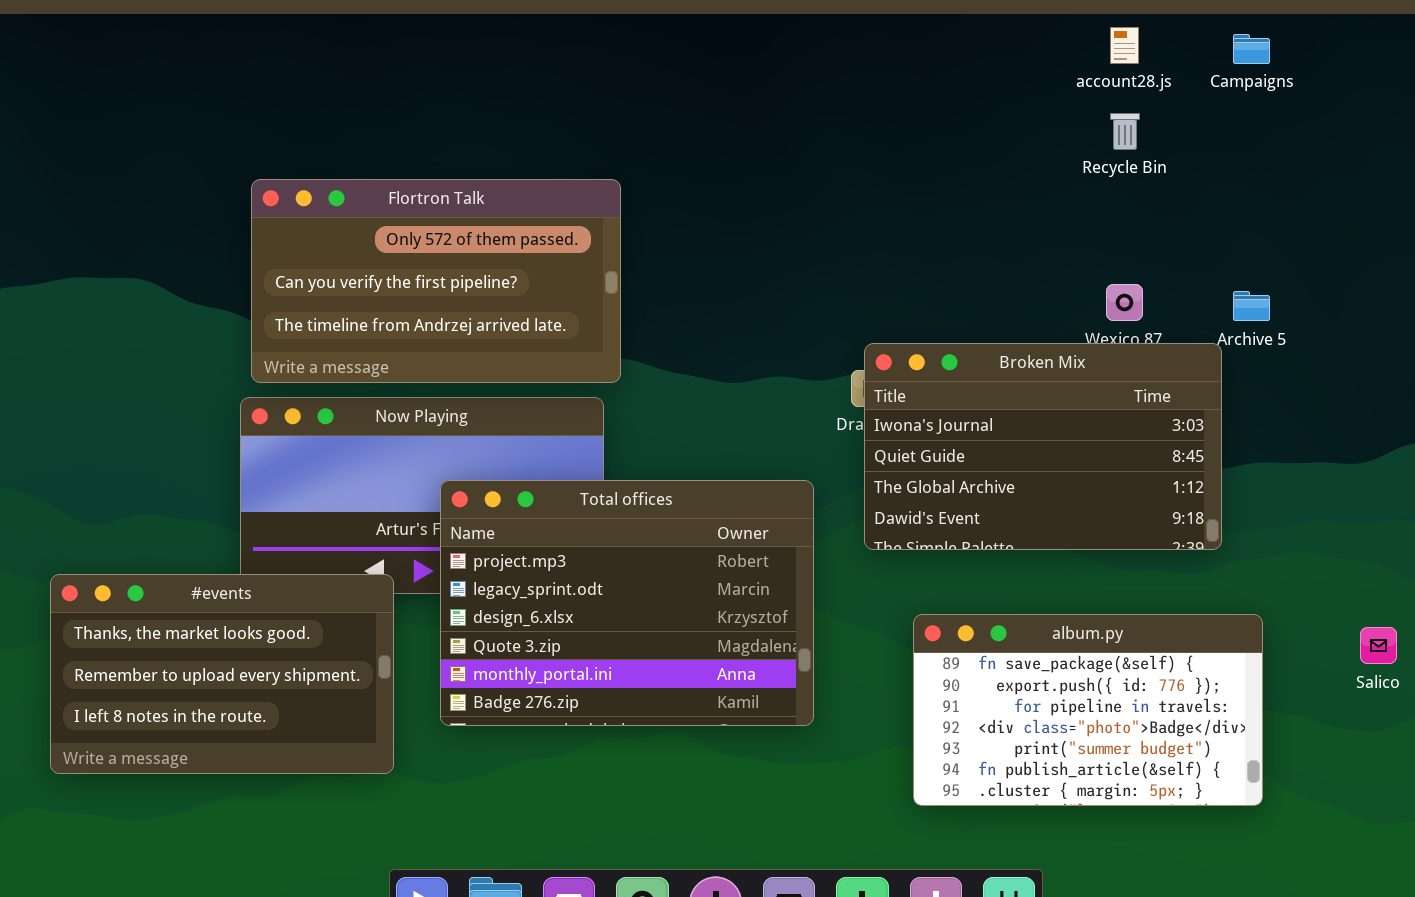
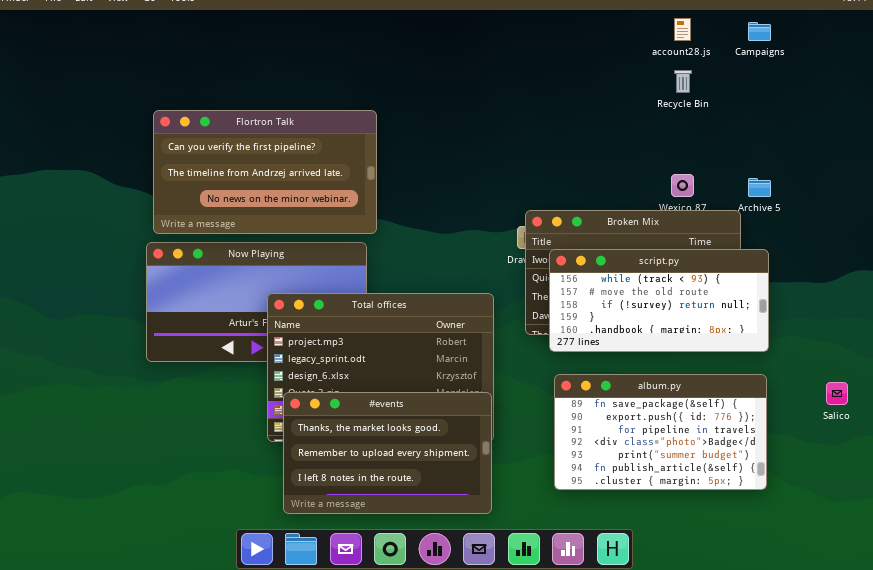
Flortron Talk: [251,179,621,383] -> [153,110,377,234], scrolled down 1 row
script.py: none -> [549,249,769,352], opened
#events: [50,574,394,774] -> [283,392,492,514], moved

